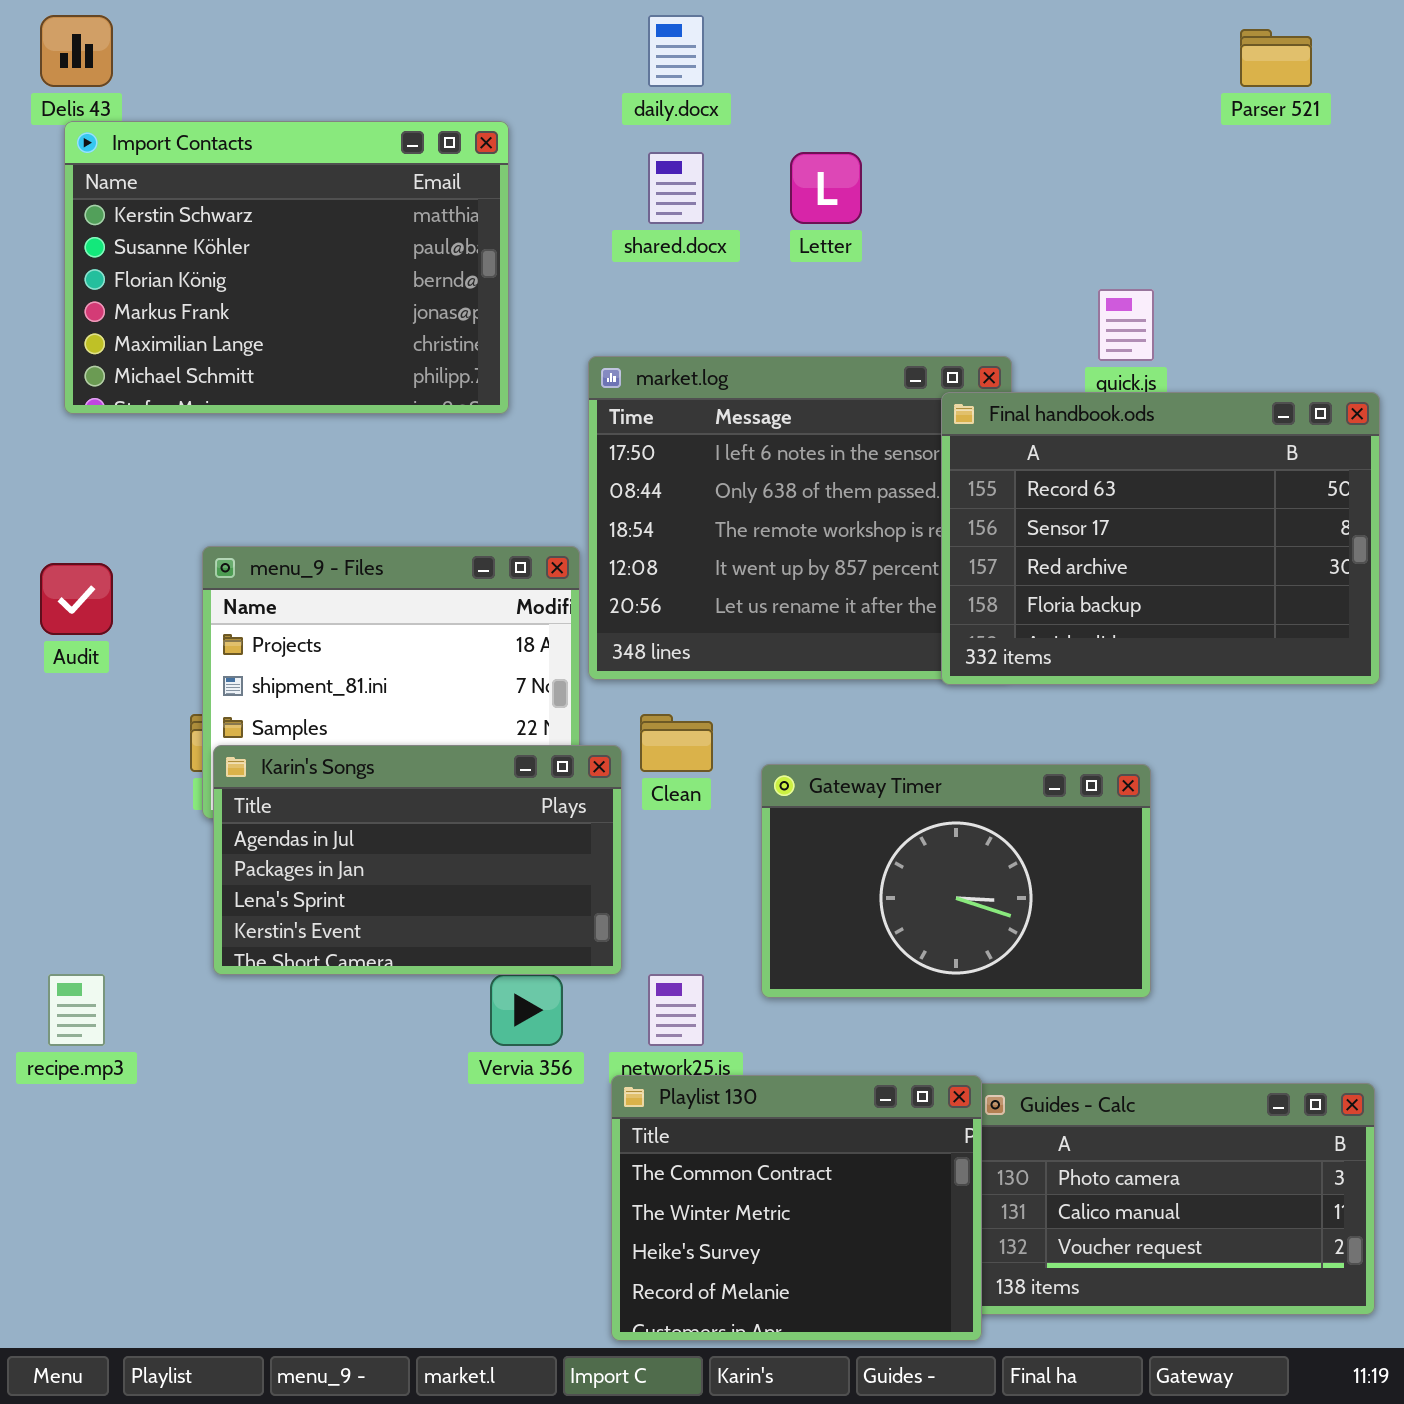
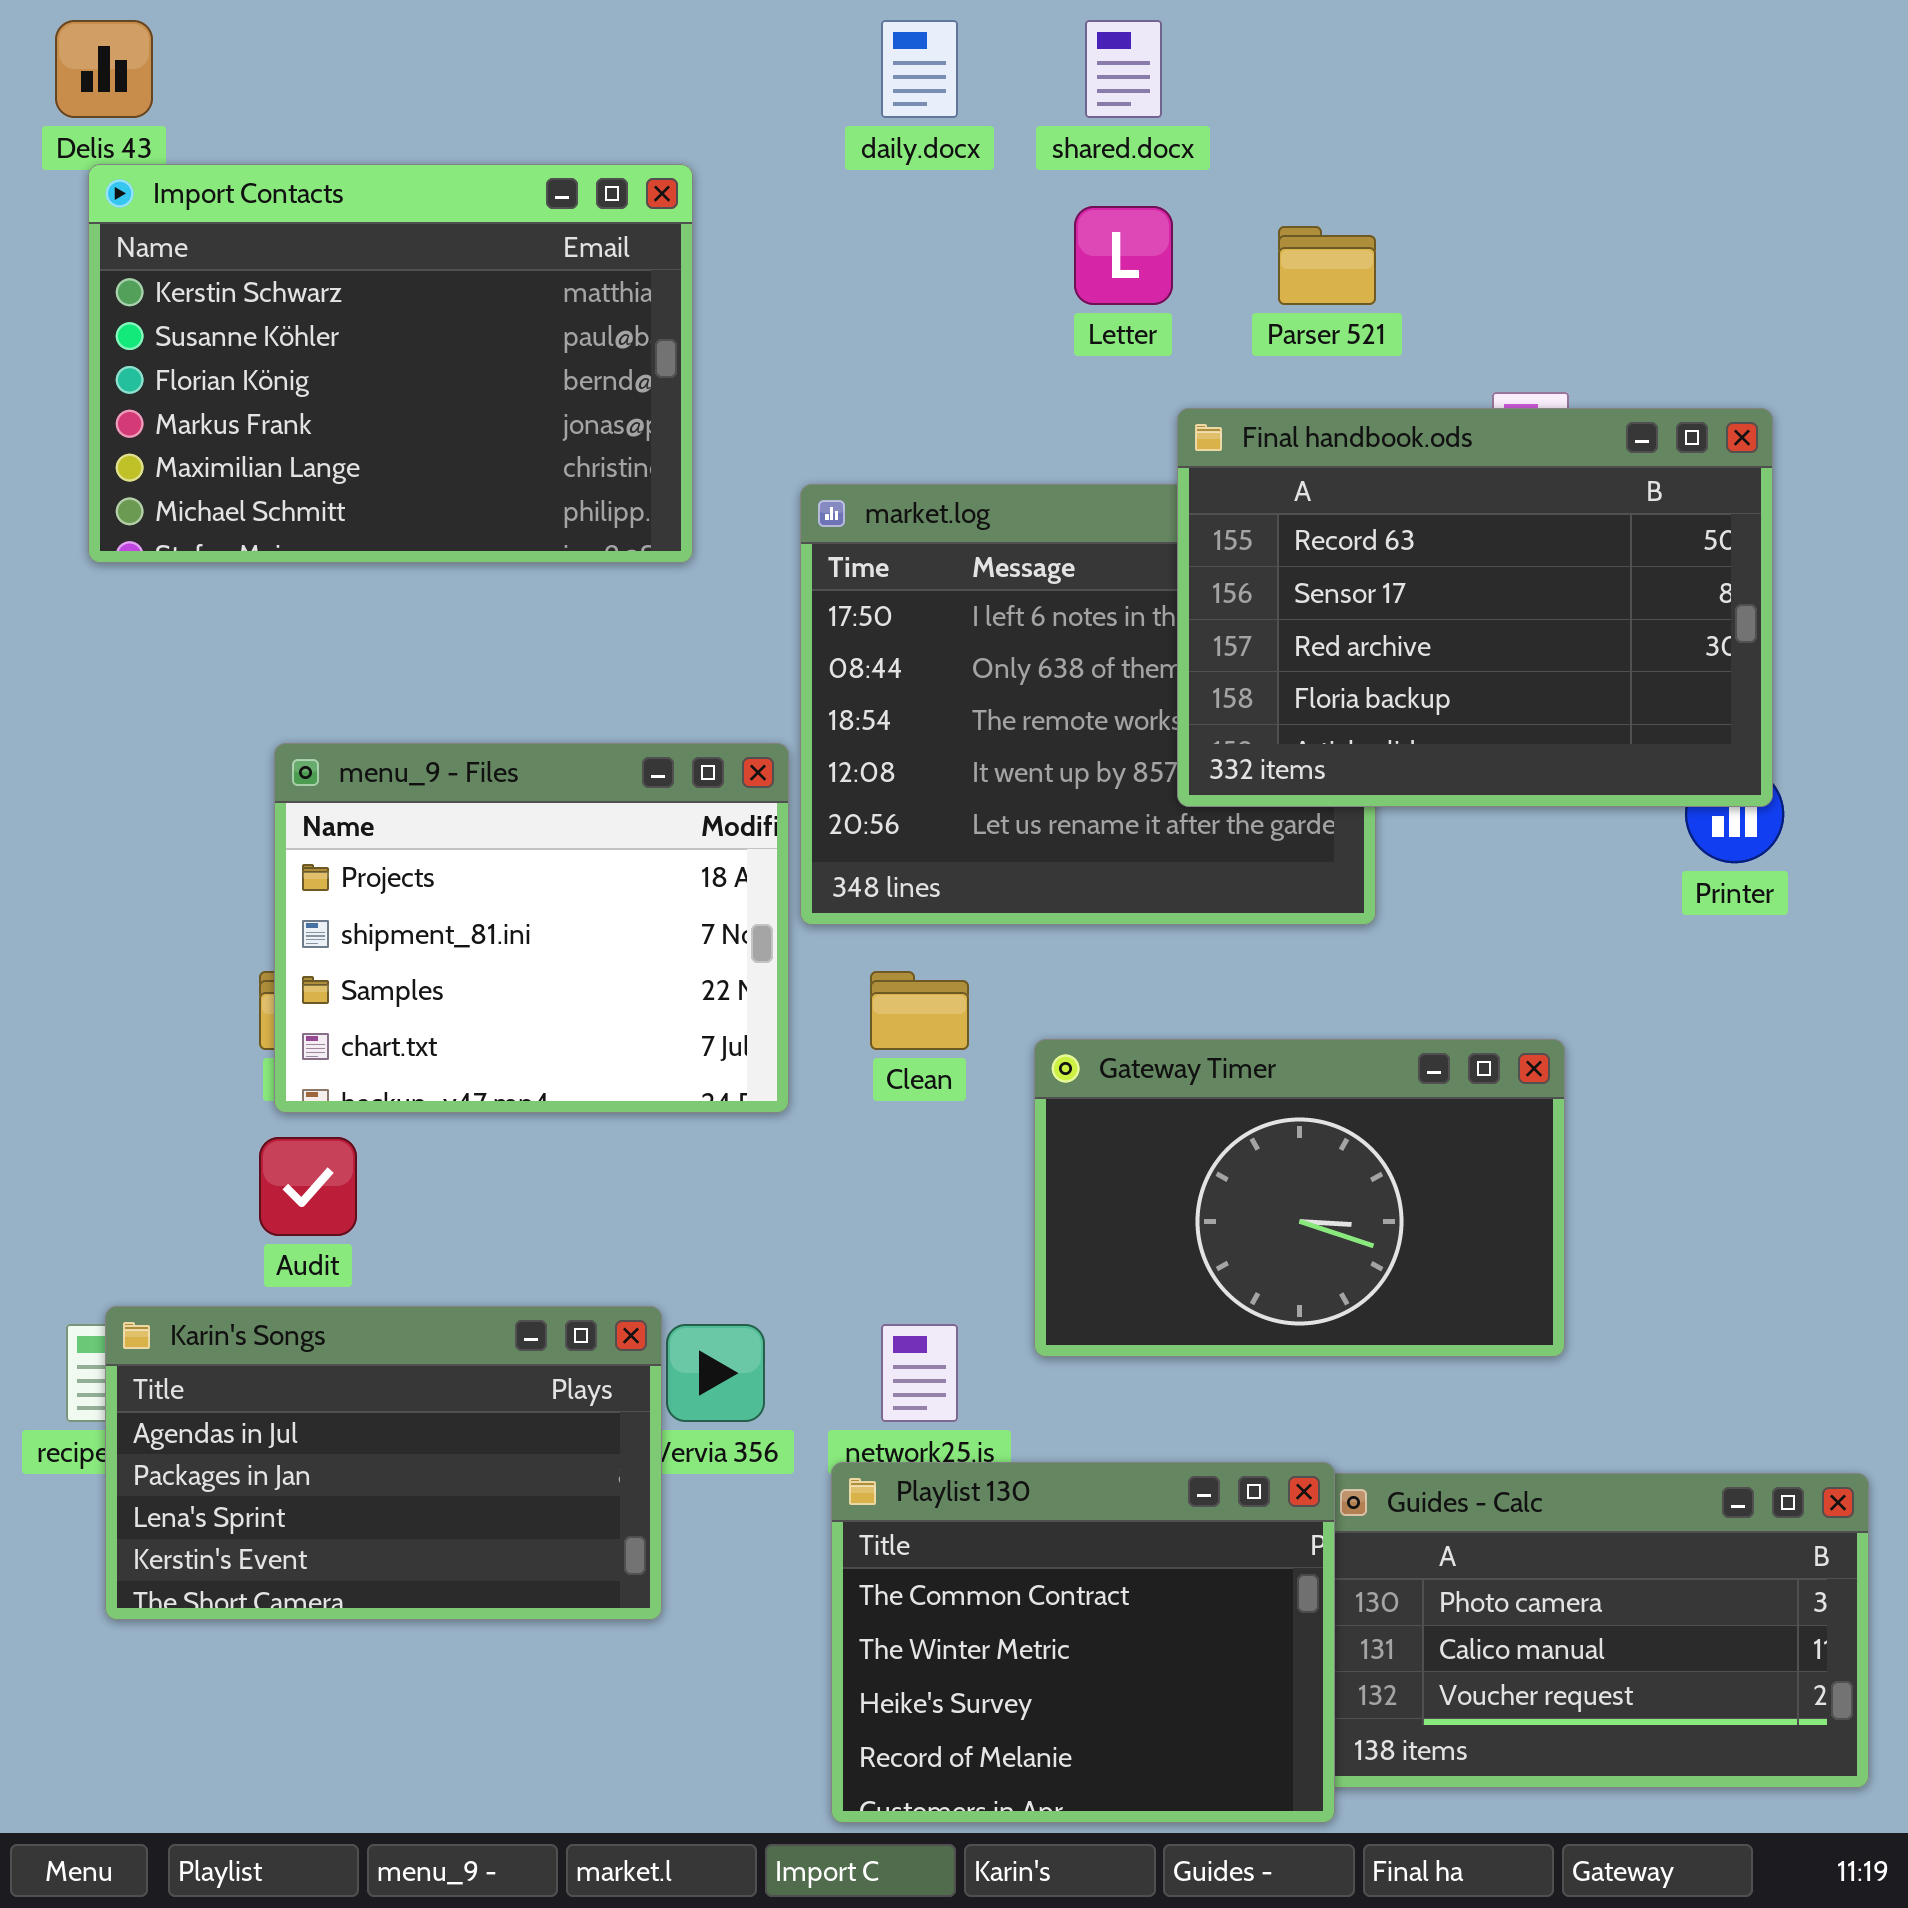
Parser 521: [1240,29,1312,87] -> [1278,226,1376,305], moved
shared.docx: [648,152,704,224] -> [1085,20,1162,118], moved
Final handbook.ods: [941,392,1380,685] -> [1177,408,1773,807], moved
Audit: [40,563,113,635] -> [259,1137,357,1236], moved
Karin's Songs: [213,745,622,975] -> [105,1306,662,1620], moved

